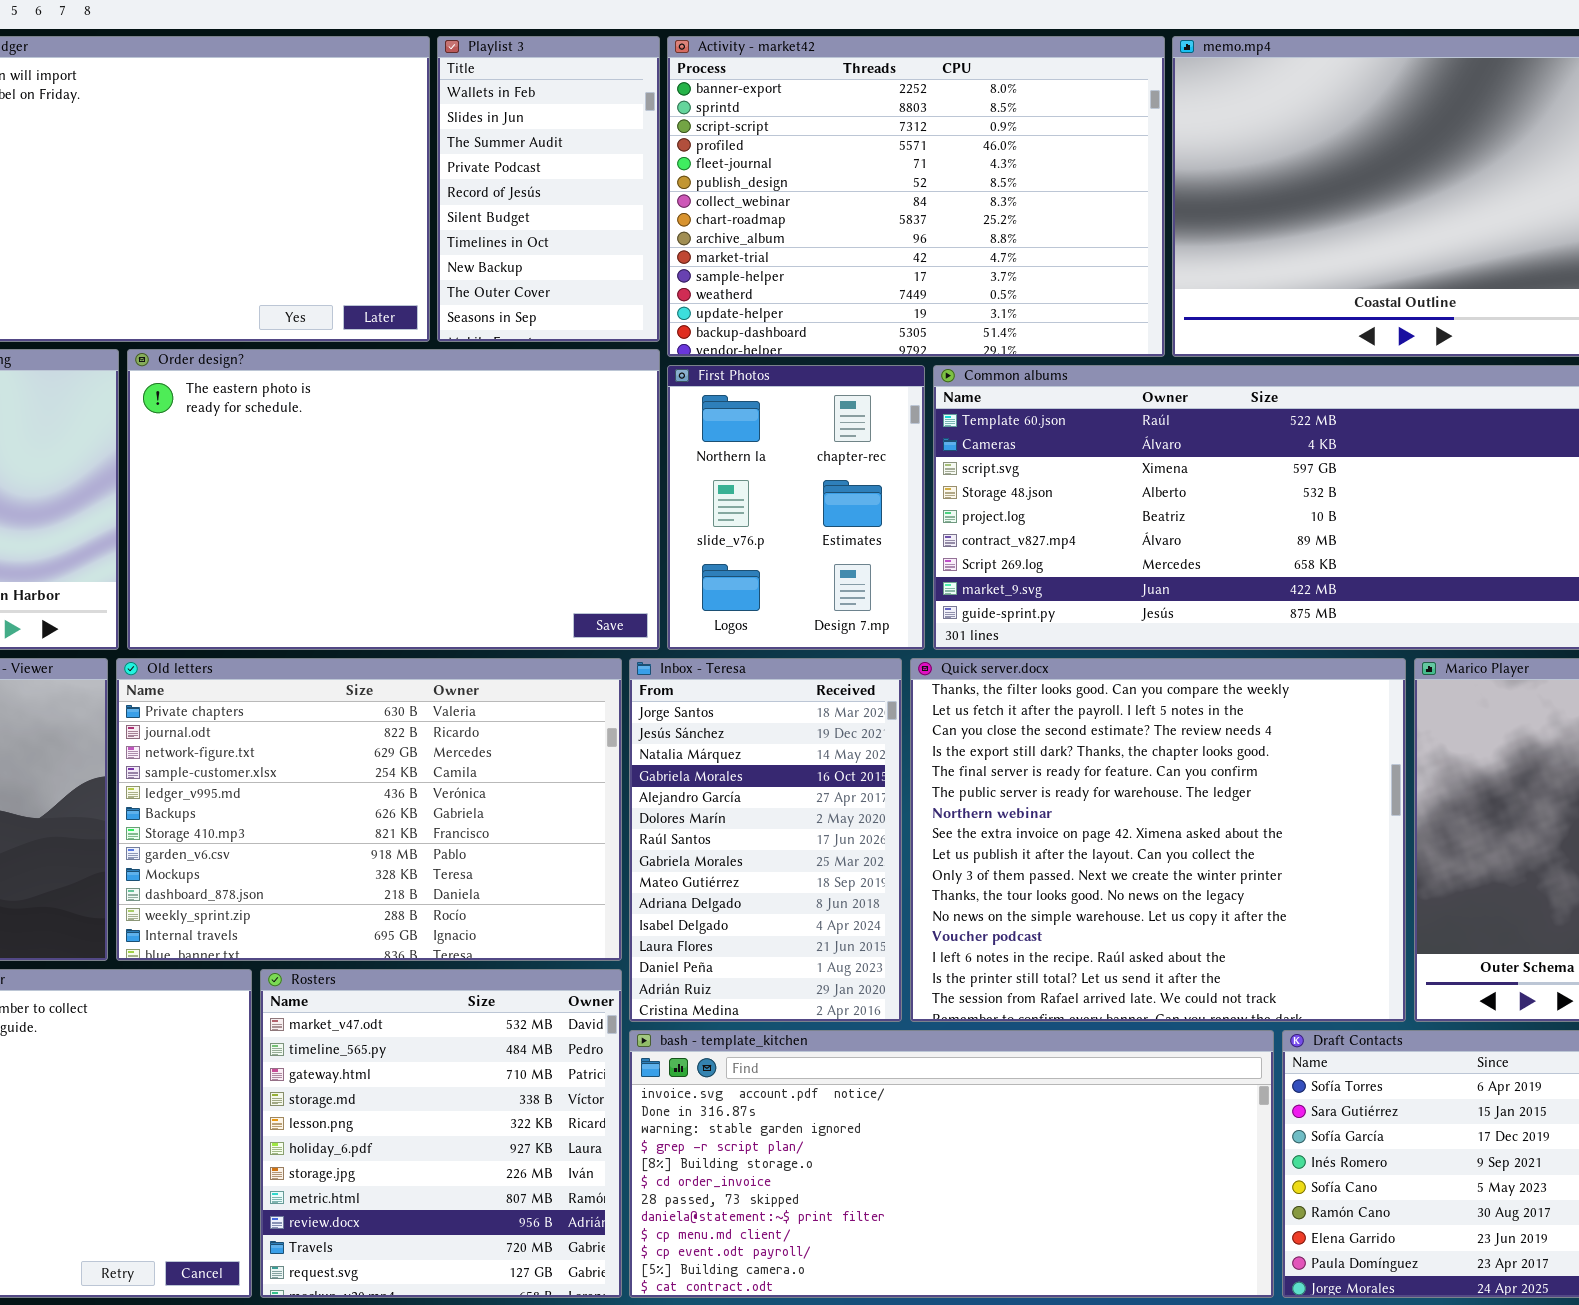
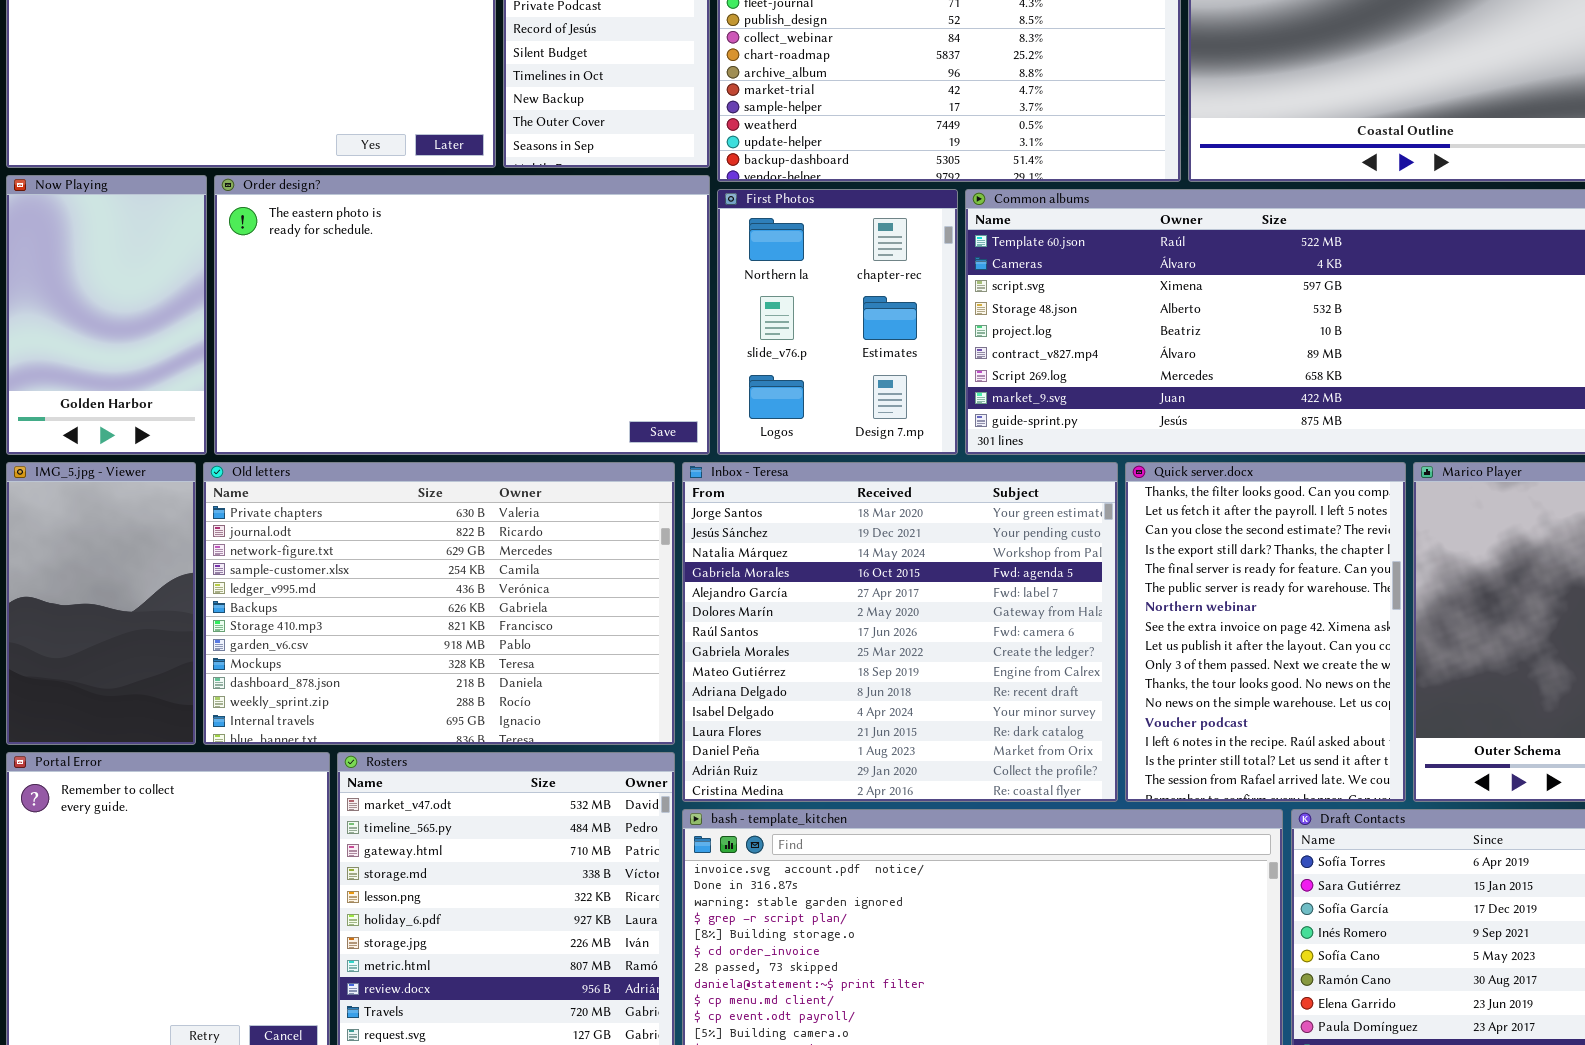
Inbox - Teresa: [629,658,902,1022] -> [682,462,1118,802], resized
Quick server.docx: [910,658,1406,1022] -> [1125,462,1406,802], resized

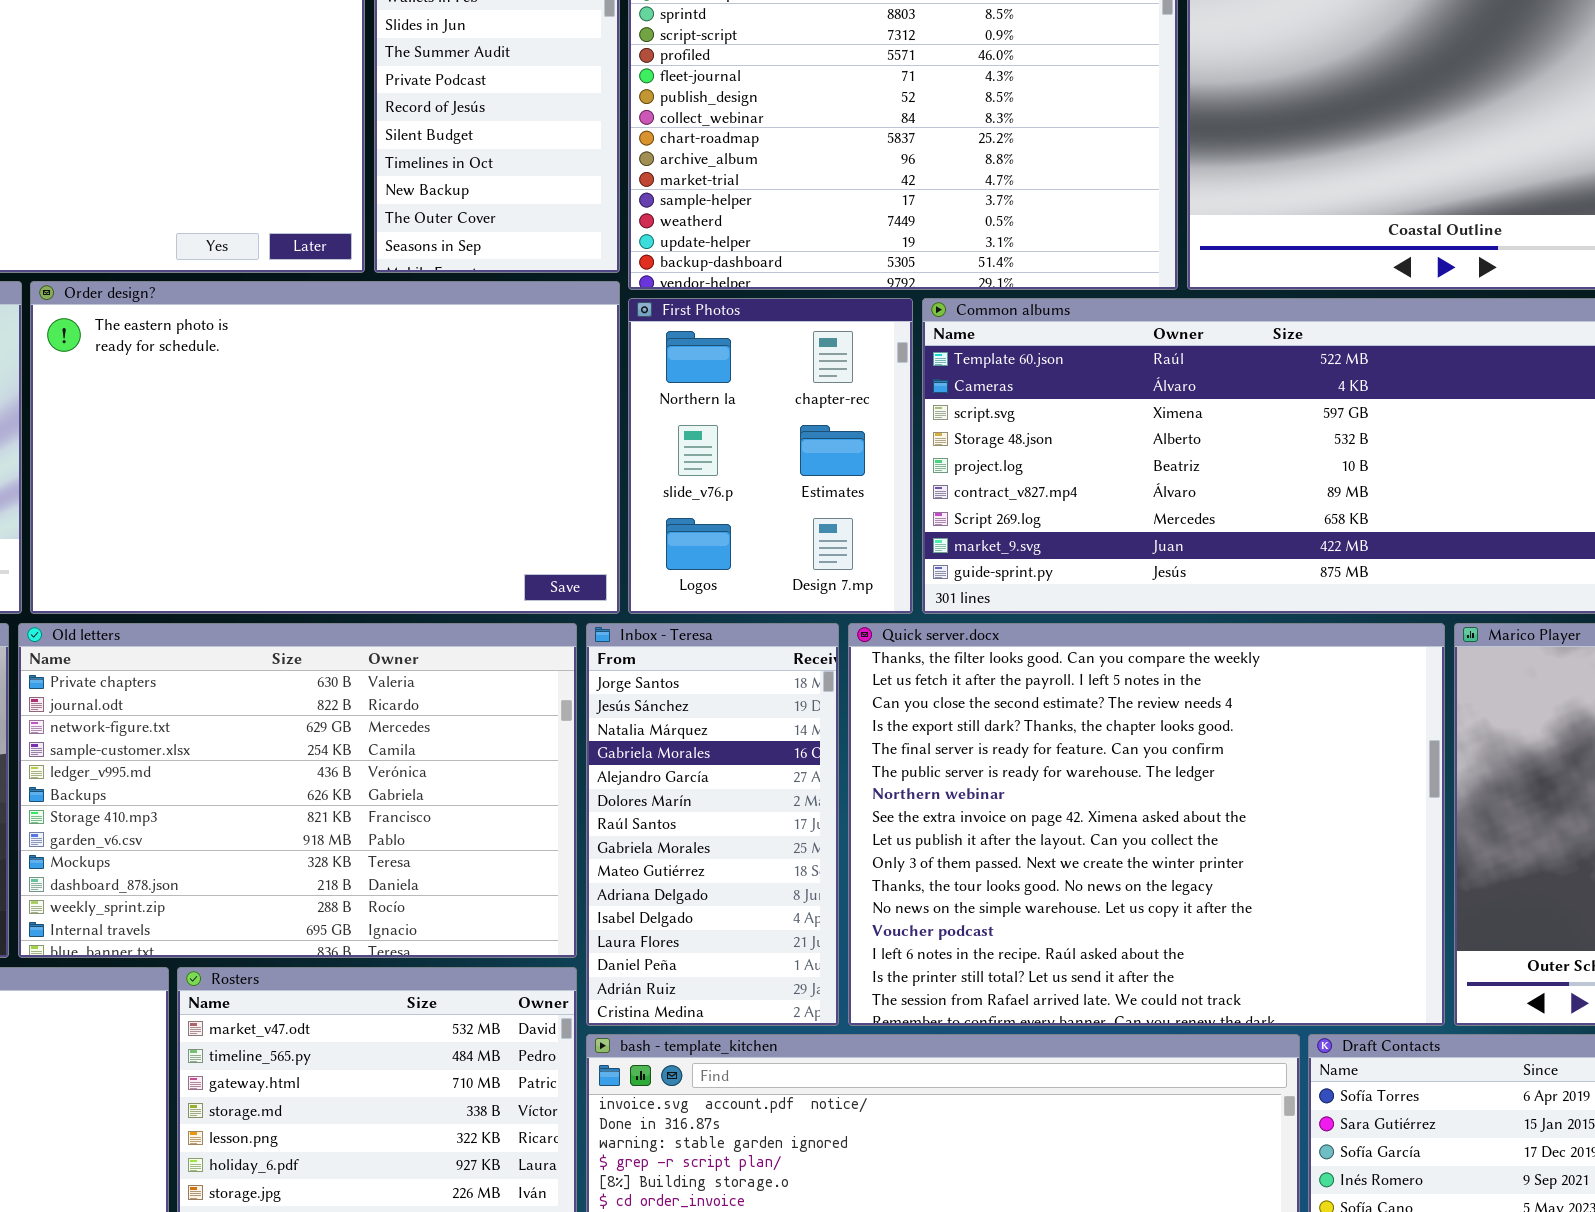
Inbox - Teresa: [682,462,1118,802] -> [586,623,839,1026], resized
Quick server.docx: [1125,462,1406,802] -> [848,623,1445,1026], resized

